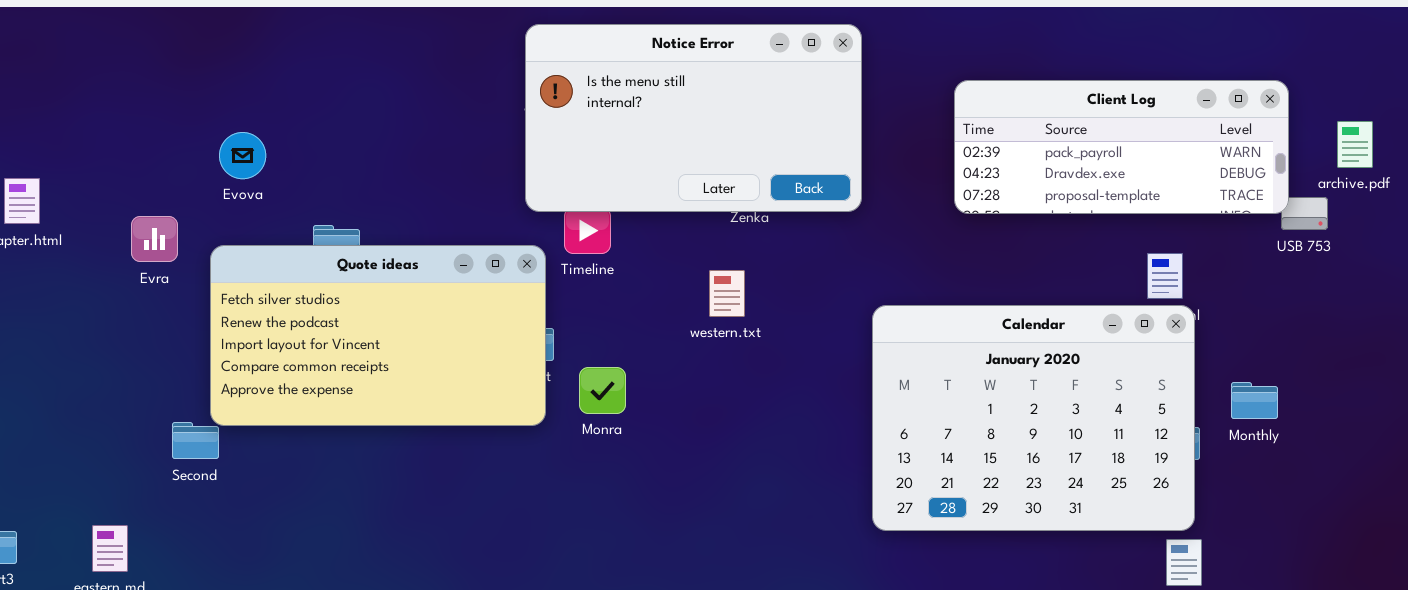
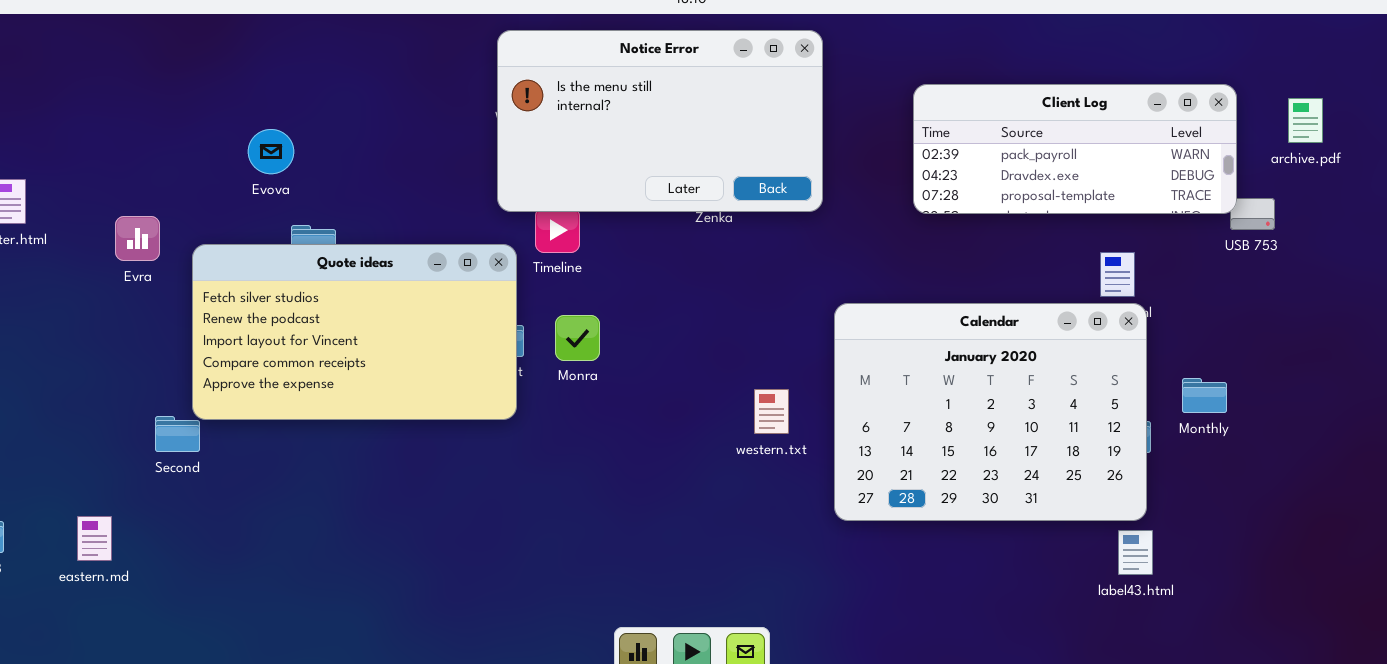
archive.pdf: [1337,121,1373,168] -> [1288,98,1323,143], moved
Evova: [219,132,266,179] -> [248,129,294,174], moved
western.txt: [709,270,745,317] -> [754,389,789,434], moved
Monra: [579,367,626,414] -> [555,315,600,361], moved

